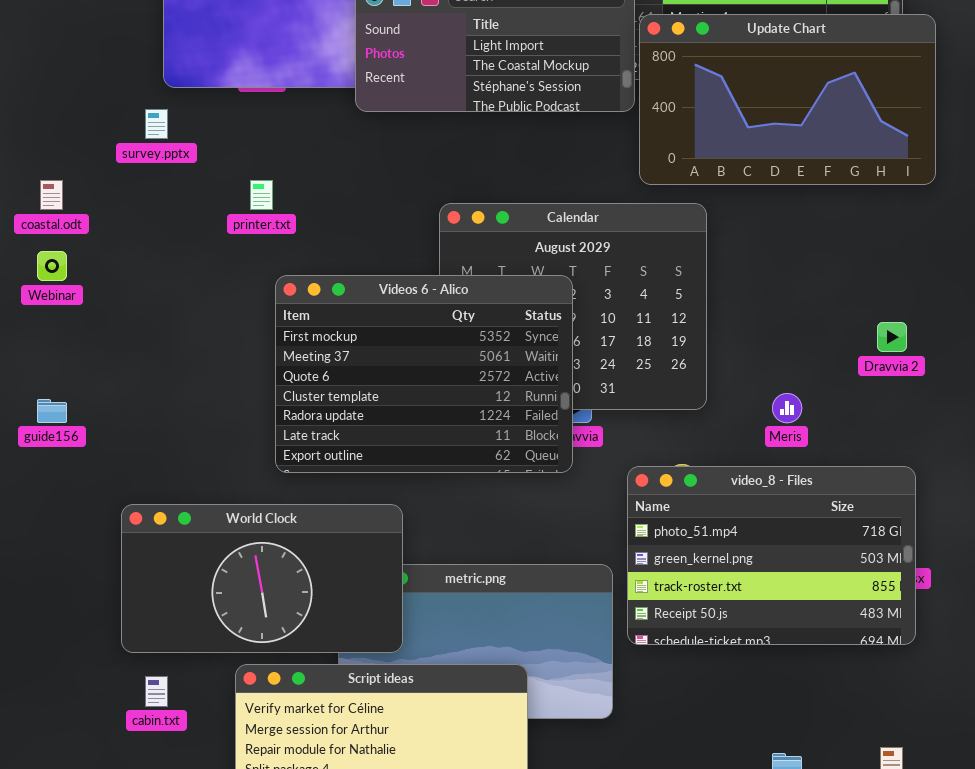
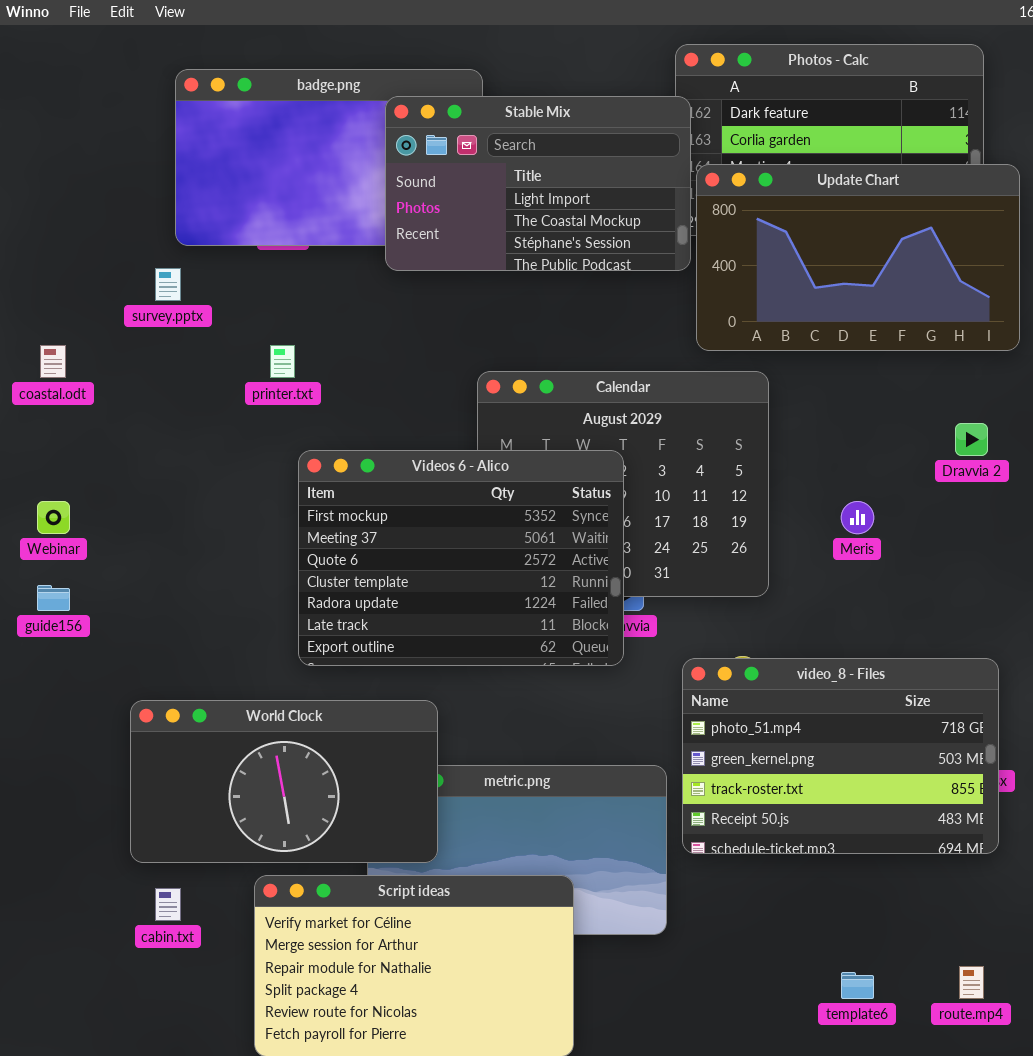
Webinar: [37,251,67,281] -> [37,501,70,534], moved
Dravvia 2: [877,322,907,352] -> [955,423,988,456], moved
Meris: [772,393,802,423] -> [841,501,874,534], moved

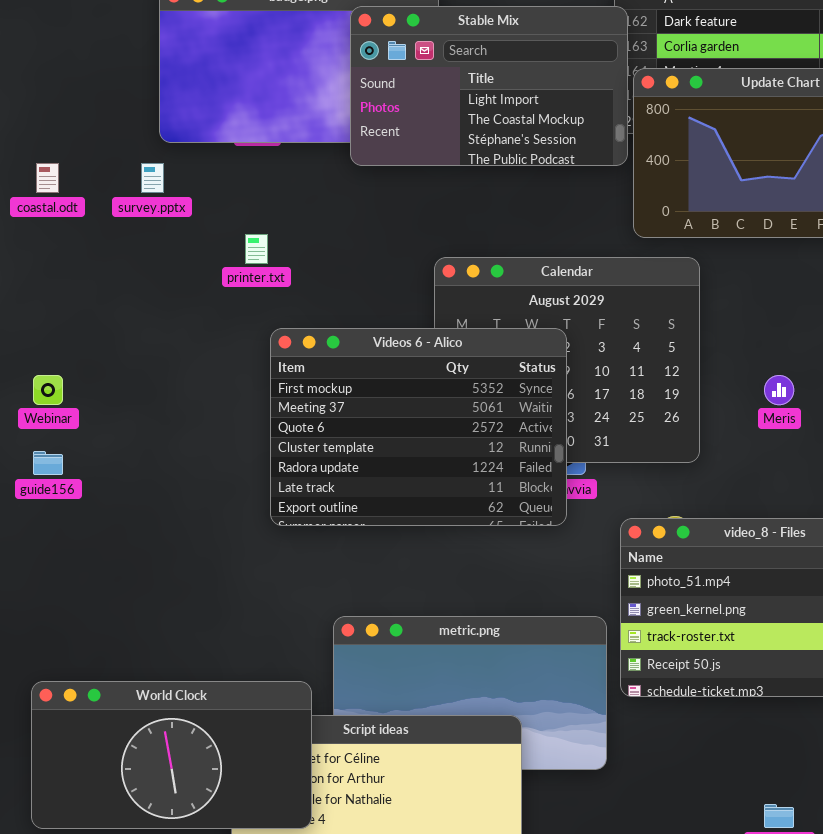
coastal.odt: [40,345,66,378] -> [36,163,59,193], moved
World Clock: [130,700,438,863] -> [31,681,312,829], moved

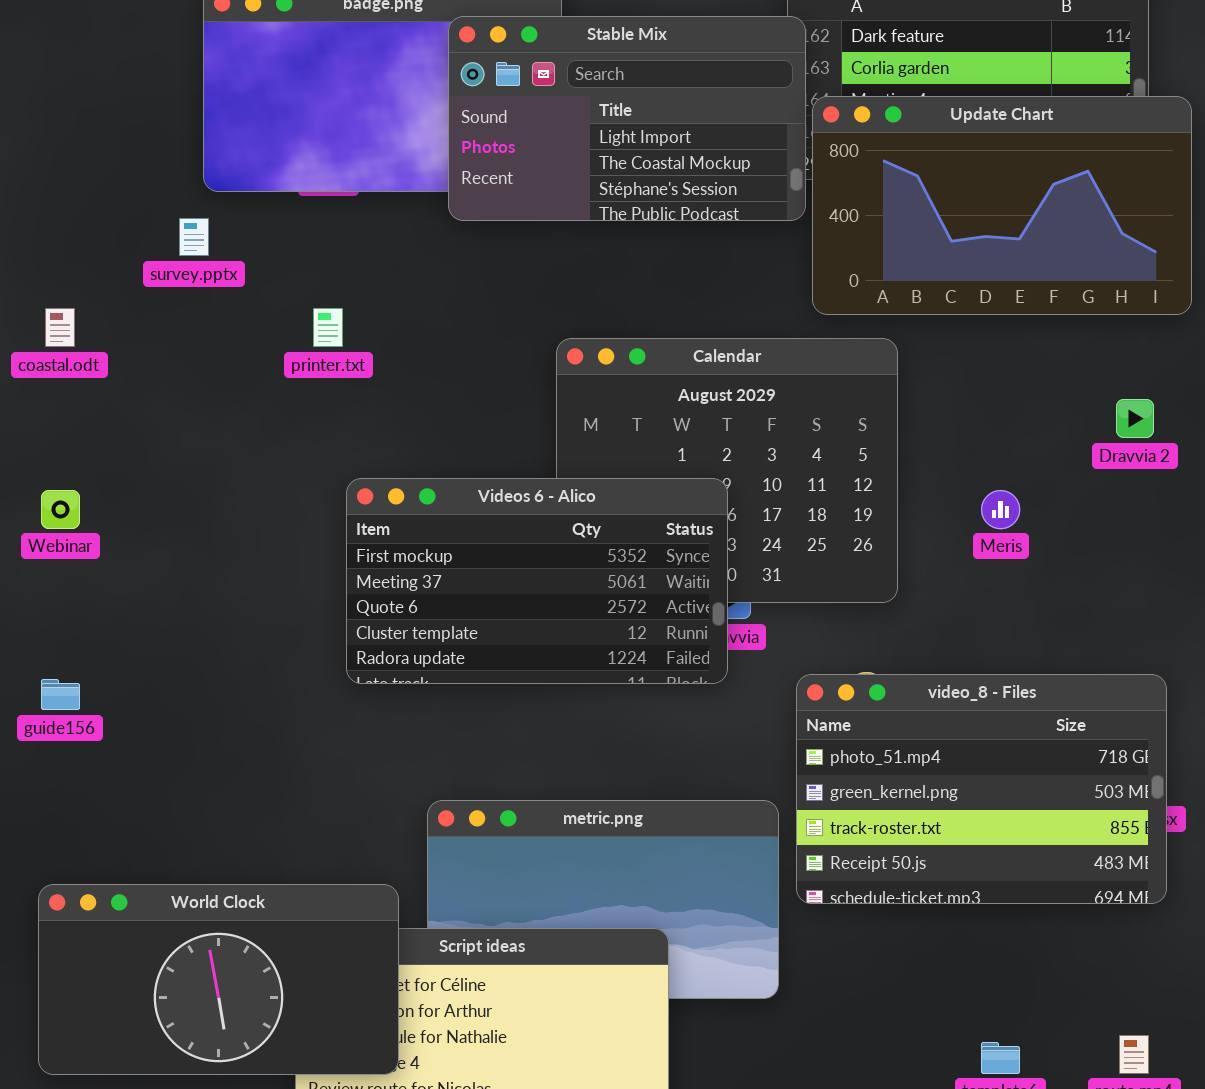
coastal.odt: [36,163,59,193] -> [45,308,75,347], moved
Videos 6 - Alico: [270,328,567,526] -> [346,478,728,684], resized
guide156: [33,451,63,475] -> [41,679,80,710], moved

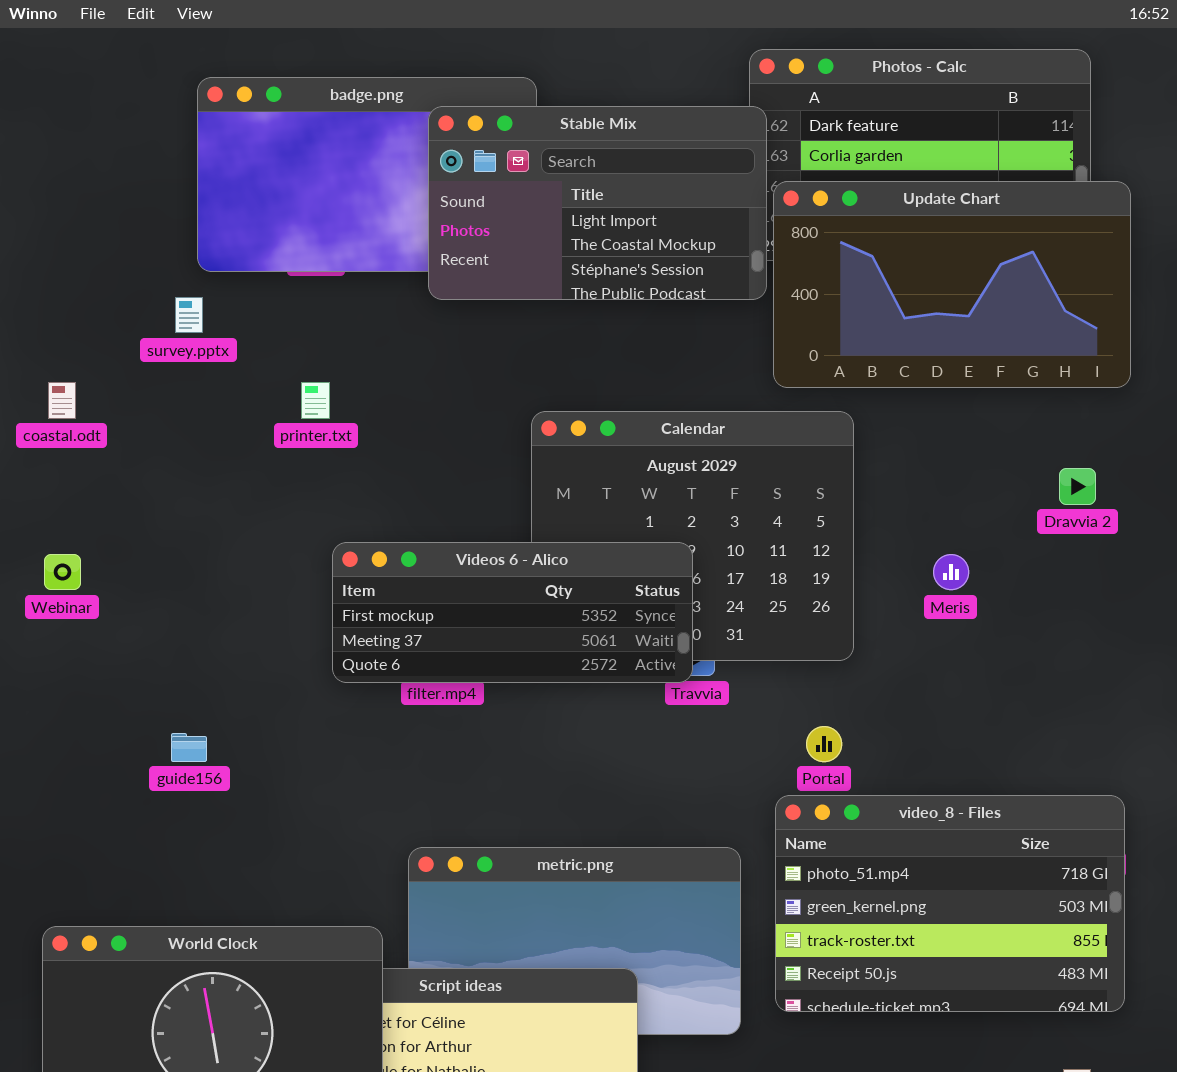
Videos 6 - Alico: [346,478,728,684] -> [332,542,693,683], resized
video_8 - Files: [796,674,1167,904] -> [775,795,1125,1012], moved
guide156: [41,679,80,710] -> [171,733,207,762], moved

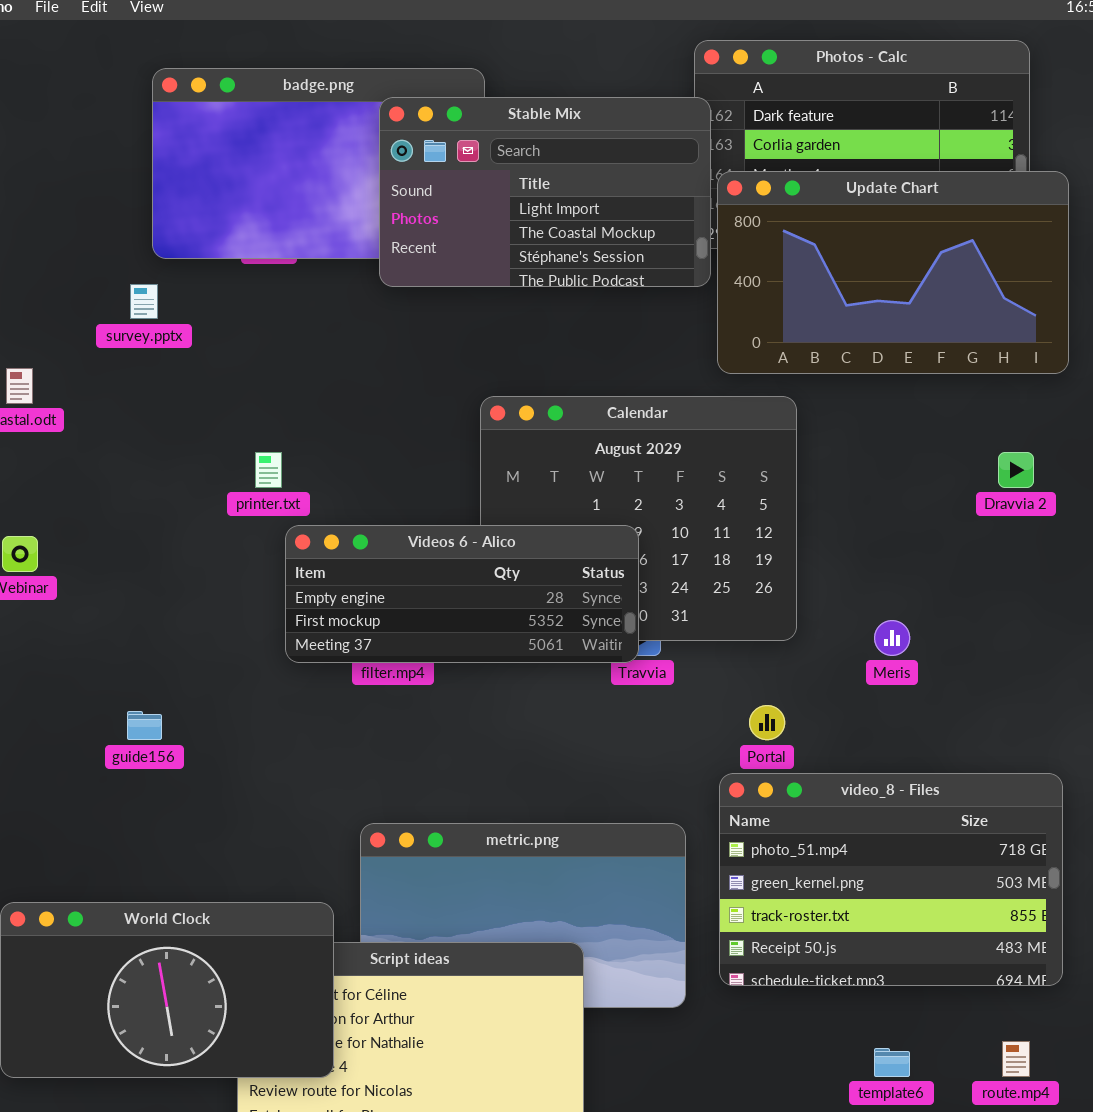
printer.txt: [301,382,330,419] -> [255,452,282,488], moved
Videos 6 - Alico: [332,542,693,683] -> [285,525,639,663], scrolled up 1 row
Meris: [933,554,969,590] -> [874,620,910,656], moved

